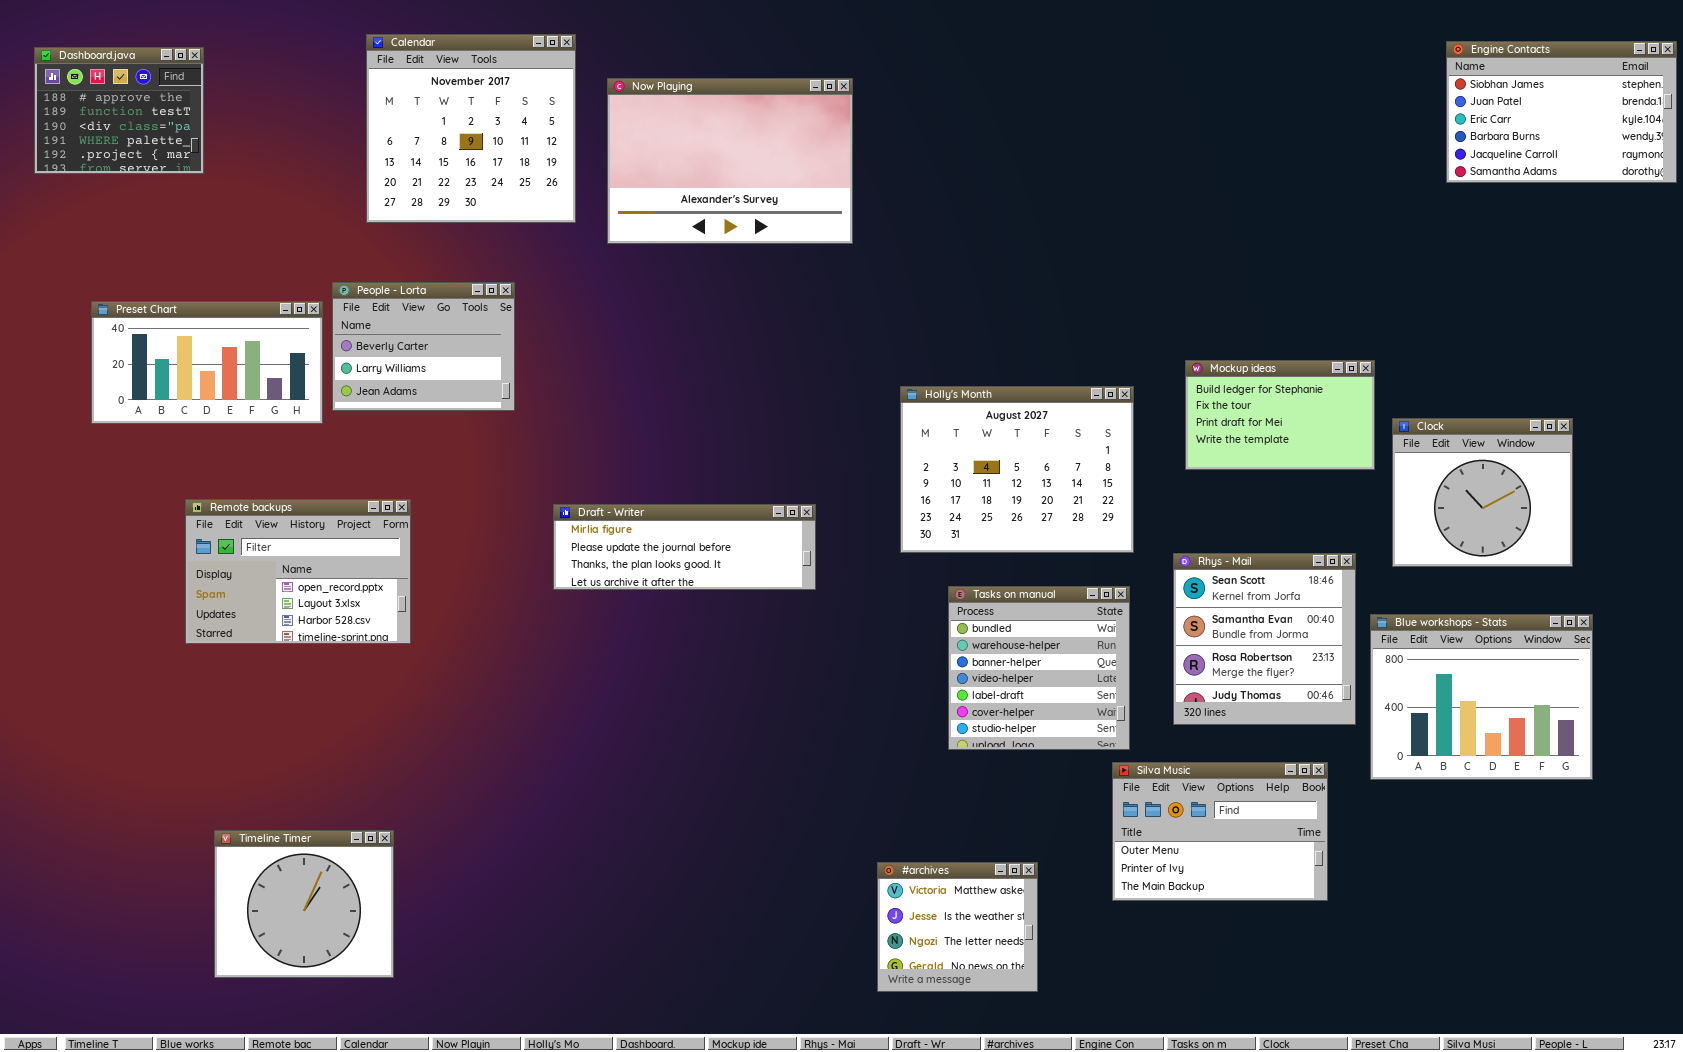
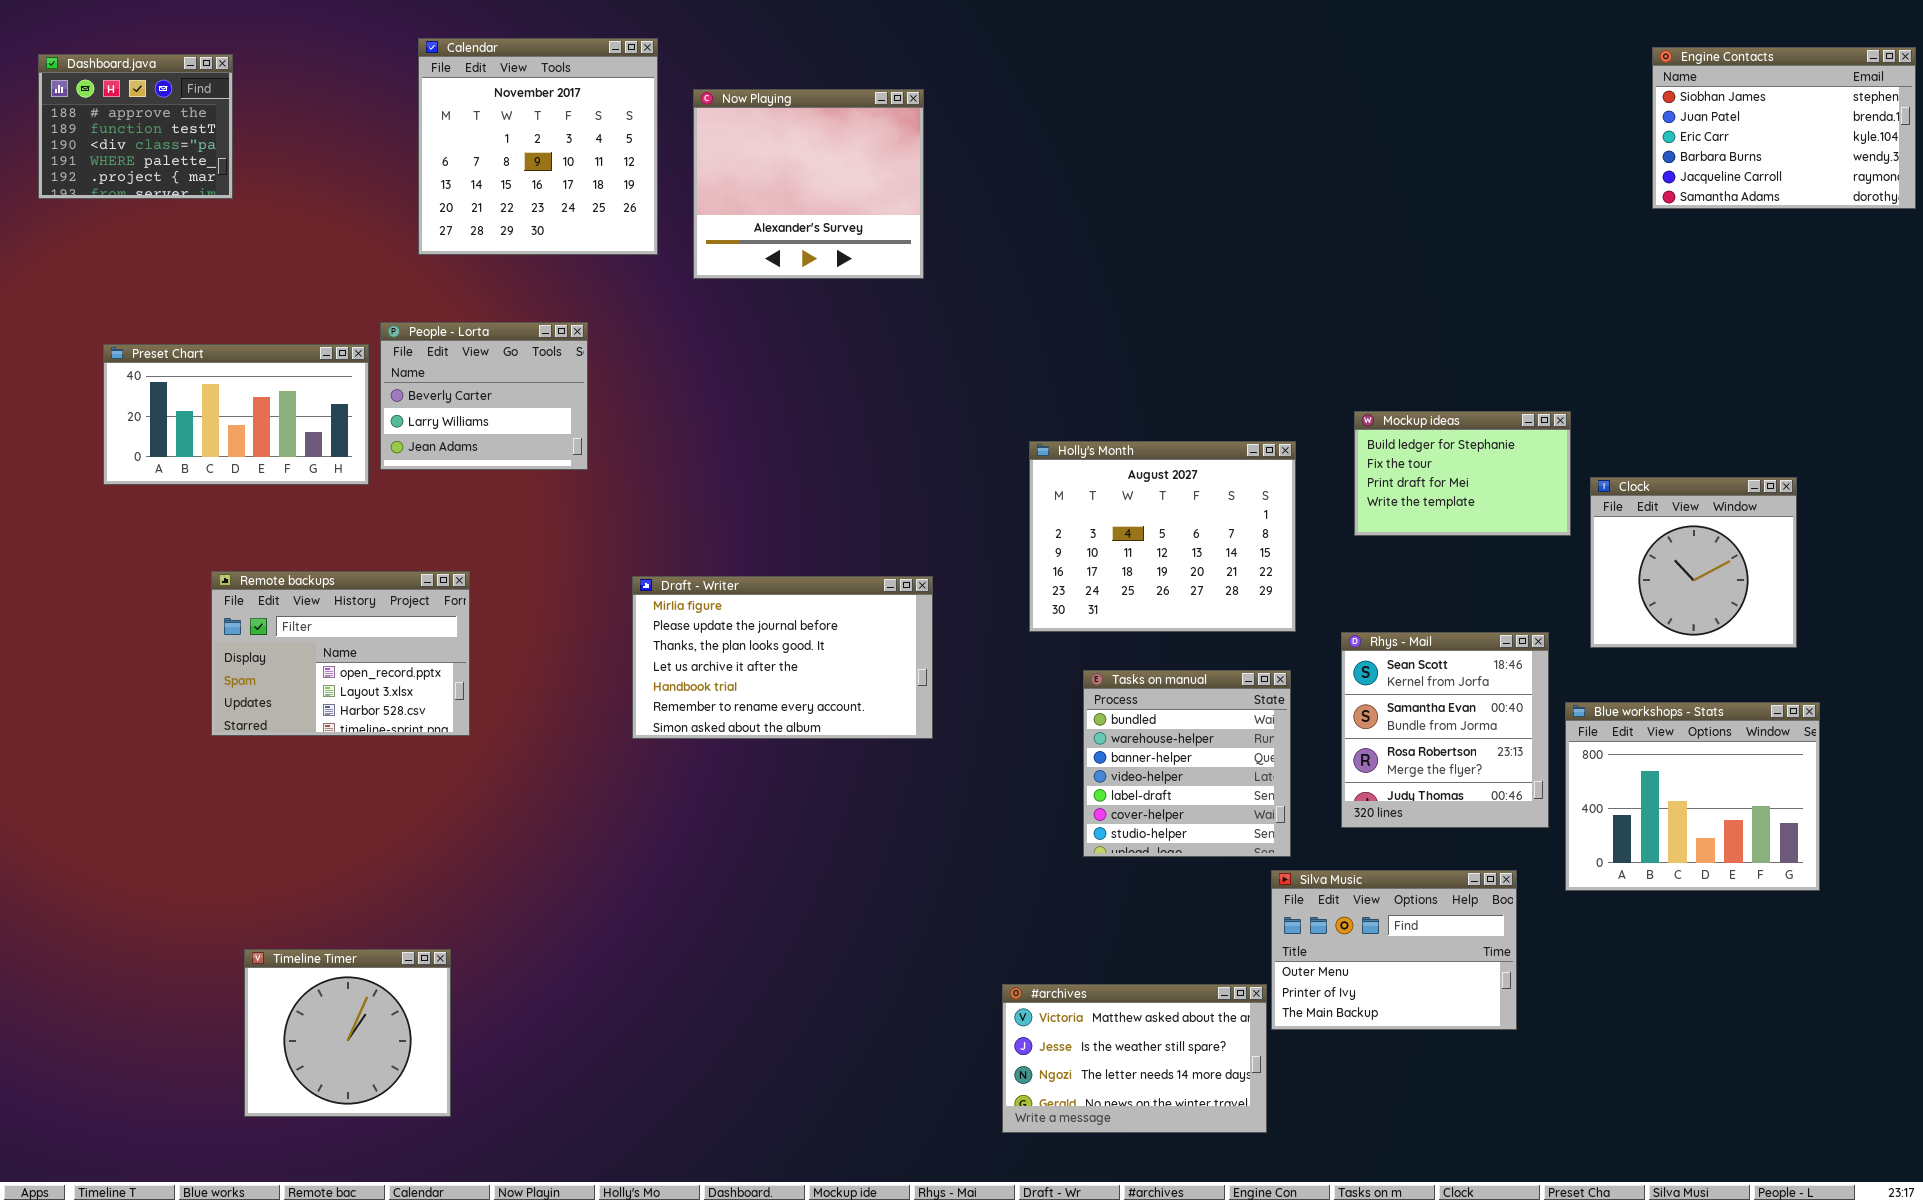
Now Playing: [607,78,853,244] -> [693,89,924,279], resized
Draft - Writer: [553,504,816,590] -> [632,576,933,739], resized
#archives: [877,862,1038,992] -> [1002,984,1267,1133], resized

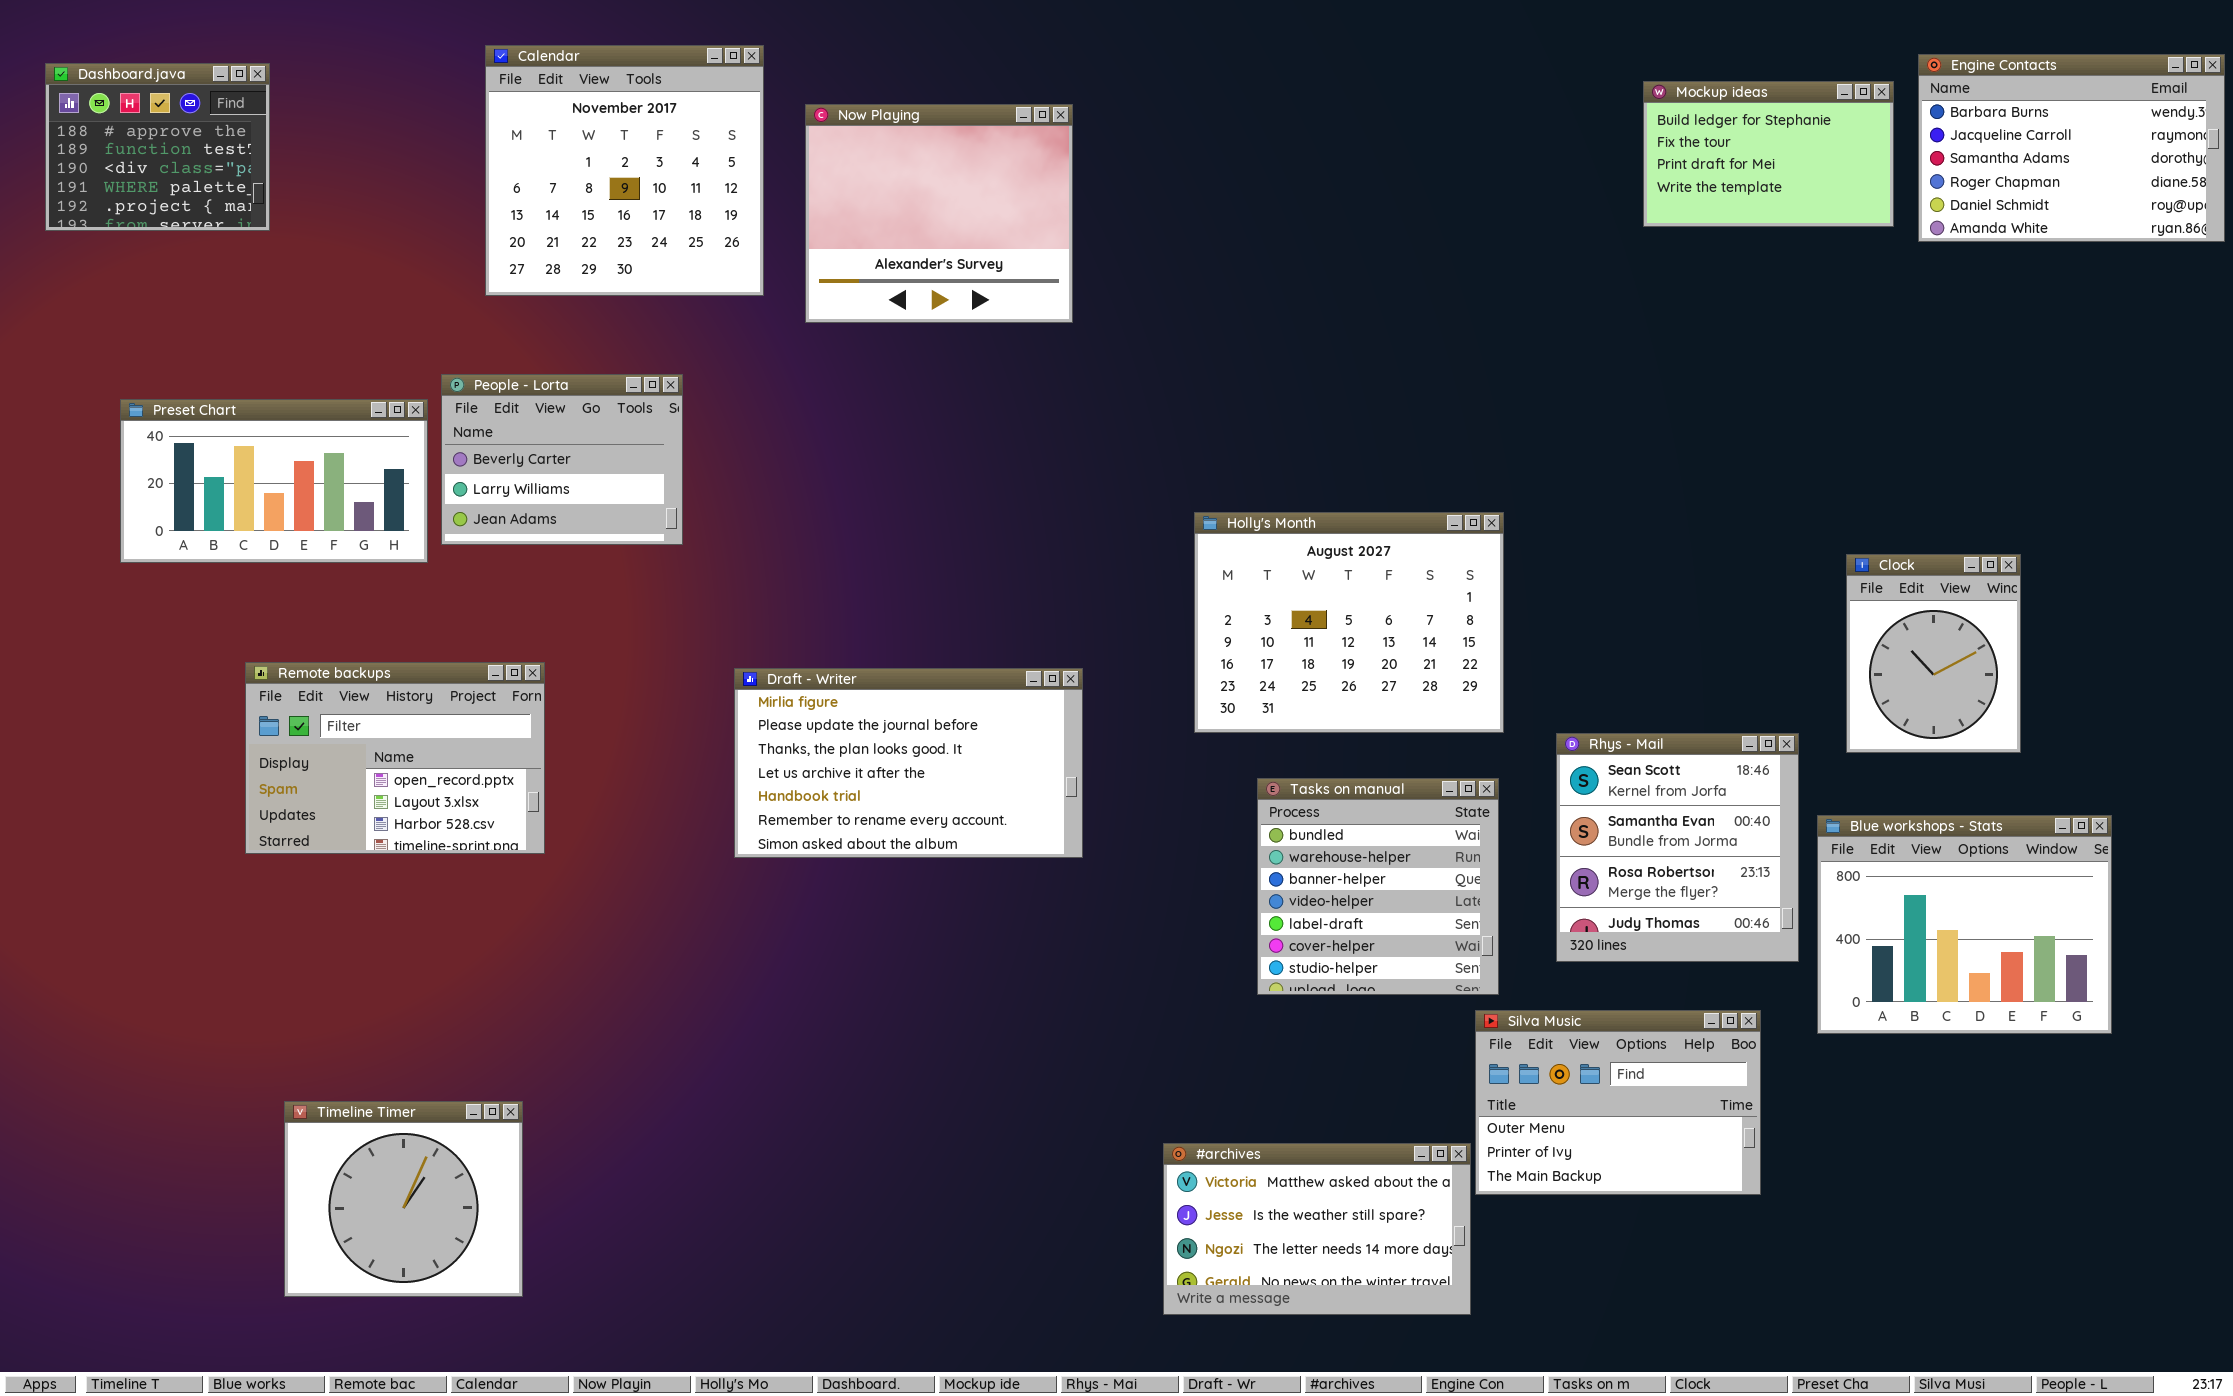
Engine Contacts: [1652,47,1916,209] -> [1918,54,2225,242], scrolled down 3 rows
Mockup ideas: [1354,411,1571,536] -> [1643,81,1894,227], moved
Clock: [1590,477,1797,648] -> [1846,554,2021,753], resized

